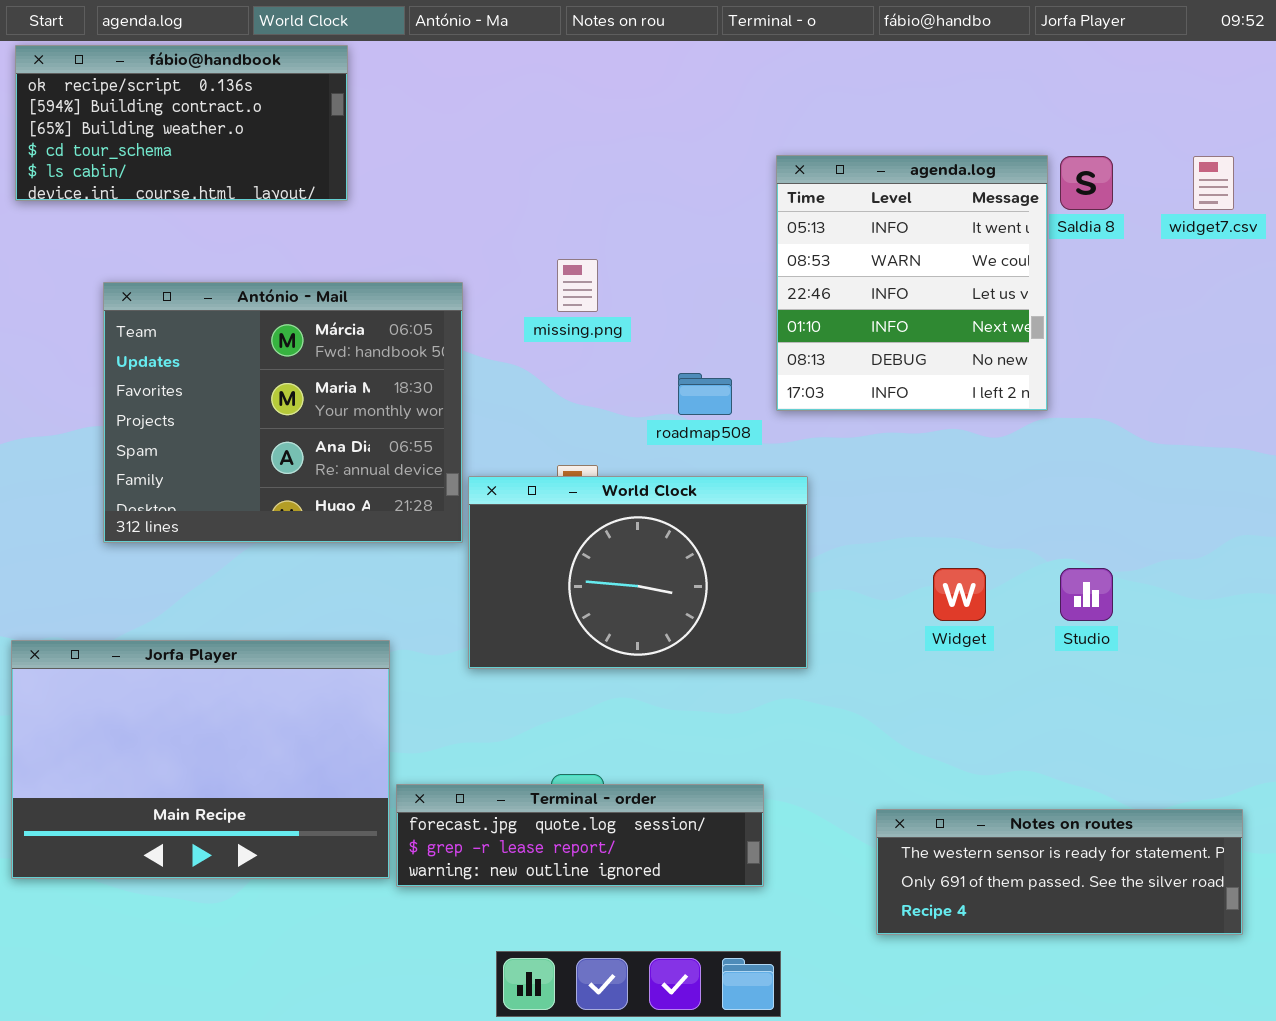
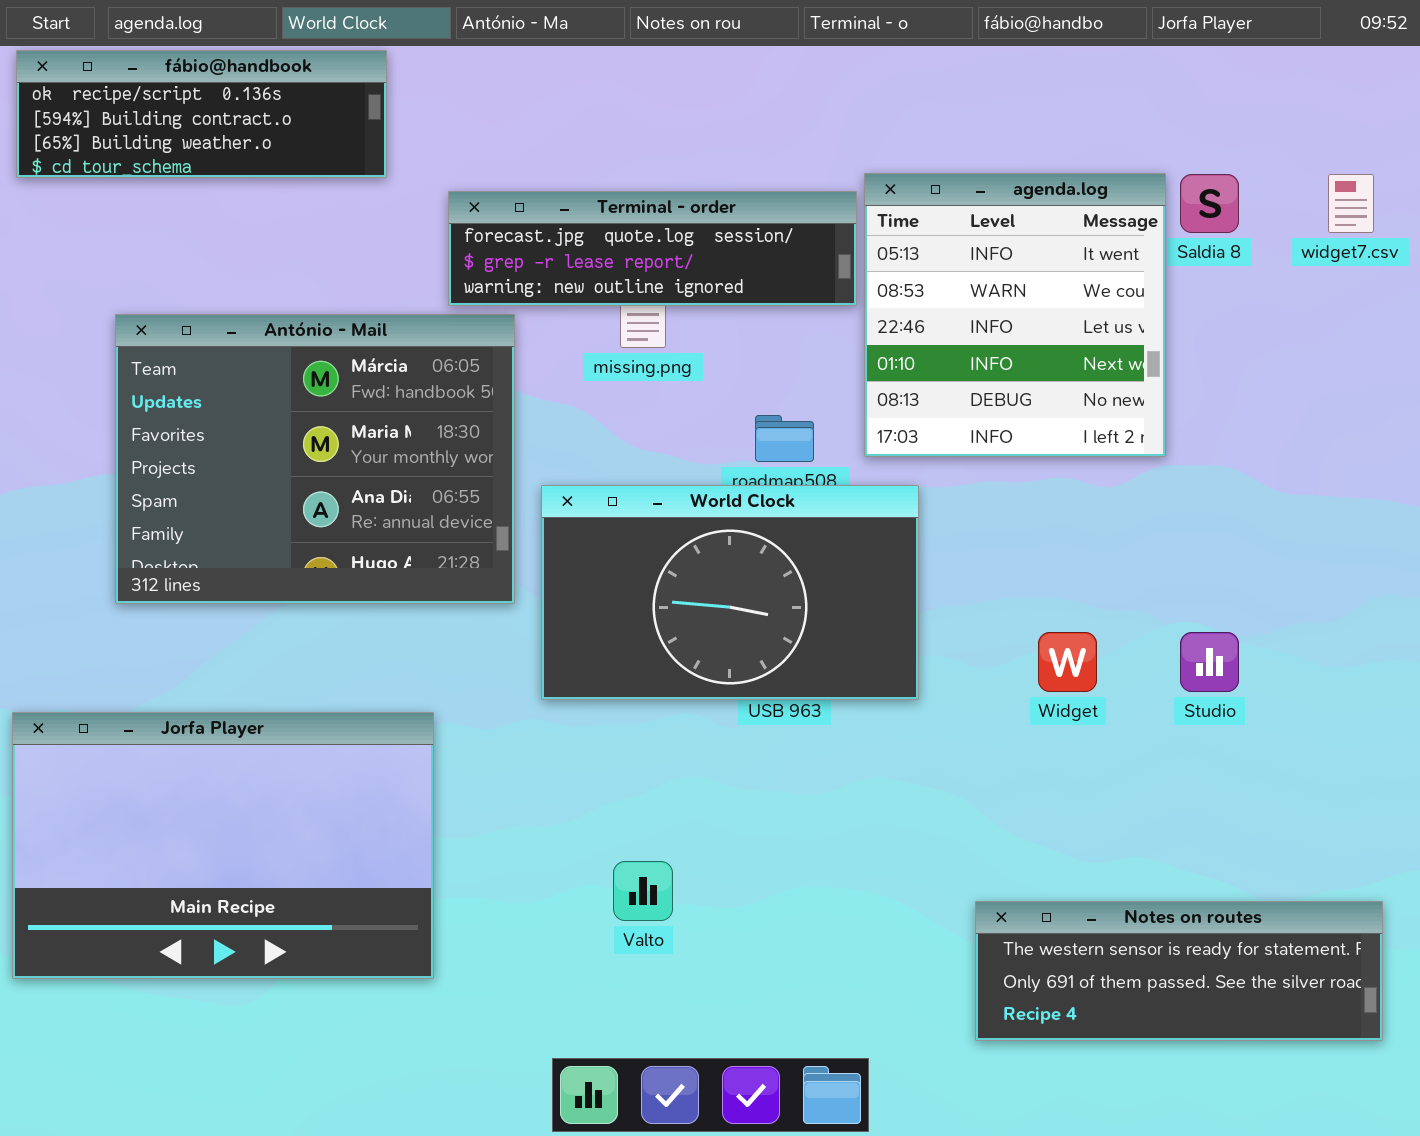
fábio@handbook: [15,45,348,201] -> [16,50,387,178], resized
World Clock: [468,476,808,669] -> [541,485,919,700], moved
Terminal - order: [396,784,764,887] -> [448,191,857,306], moved

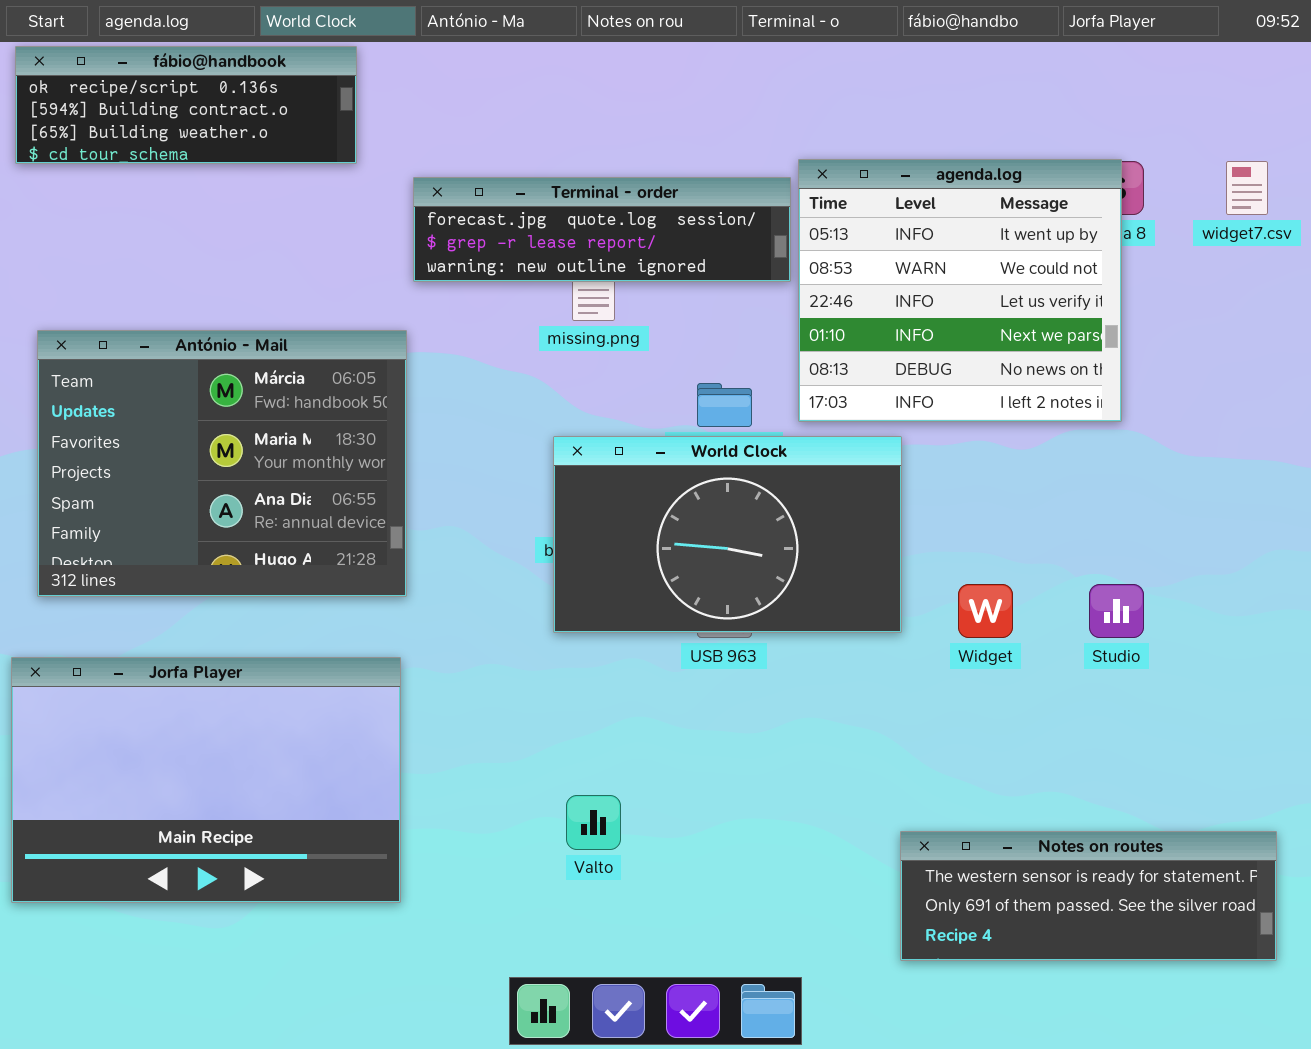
agenda.log: [864,173,1166,457] -> [798,159,1122,422], resized
António - Mail: [115,314,515,604] -> [37,330,407,597], moved
World Clock: [541,485,919,700] -> [553,436,902,633], moved

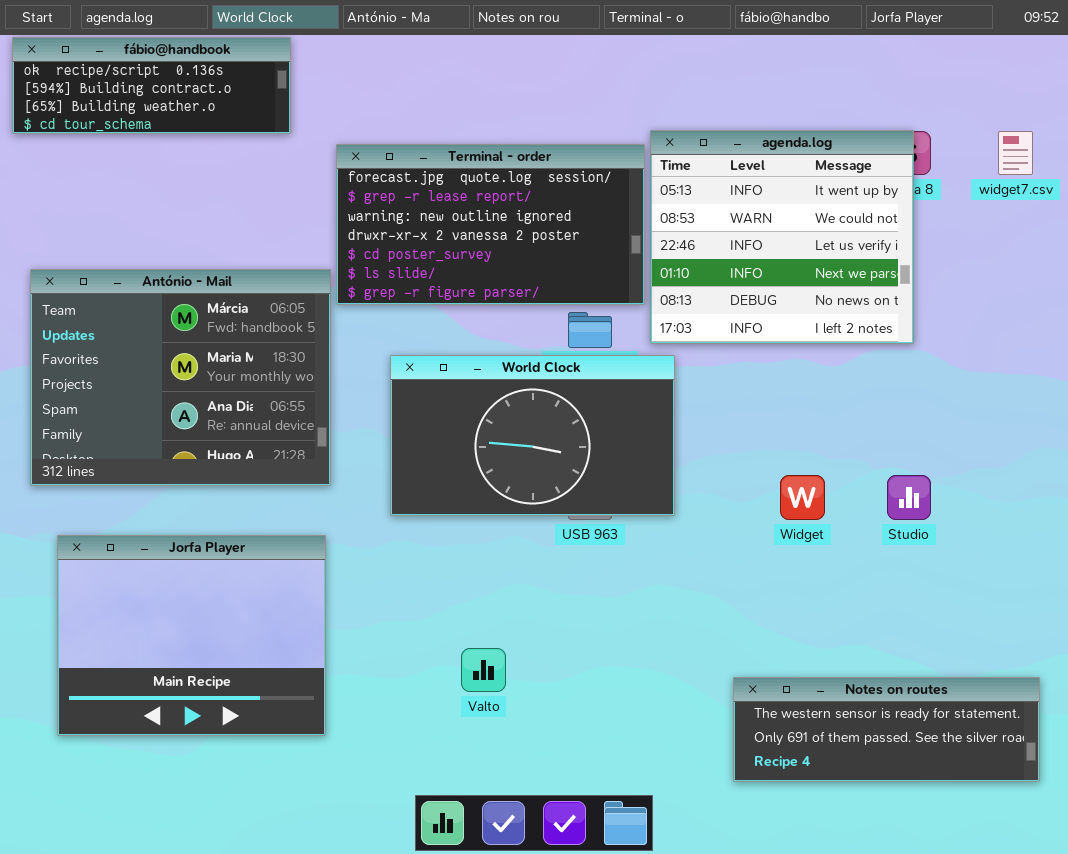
Terminal - order: [413,177,791,282] -> [336,144,645,305], resized
World Clock: [553,436,902,633] -> [390,355,675,516], moved
Jorfa Player: [11,657,401,903] -> [57,535,326,736], resized

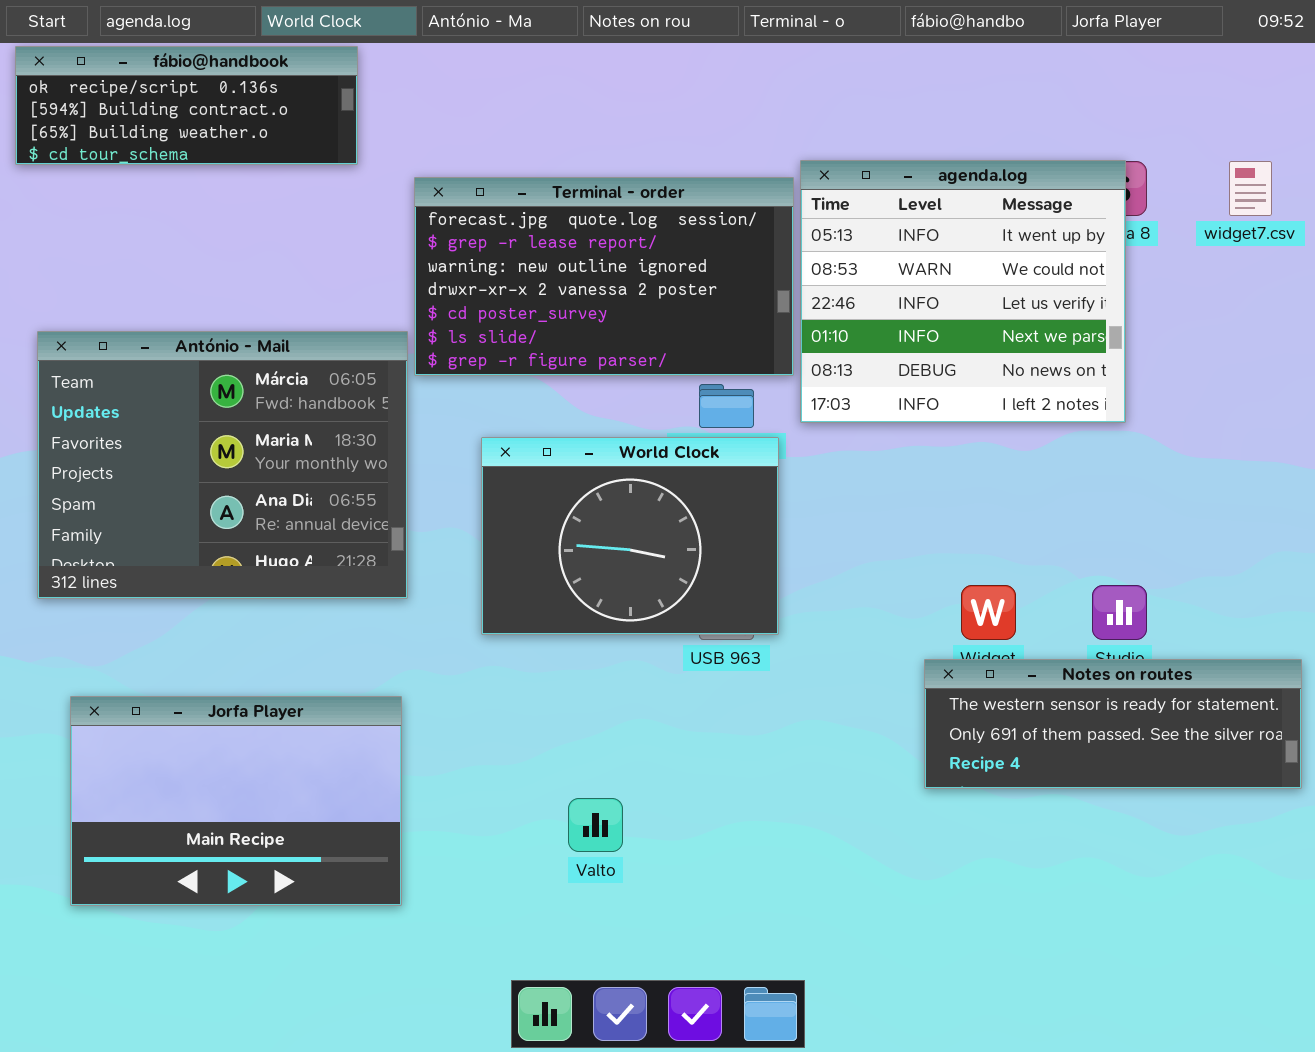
World Clock: [390,355,675,516] -> [481,437,779,635], resized
Jorfa Player: [57,535,326,736] -> [70,696,402,906], resized
Notes on routes: [733,677,1040,782] -> [924,659,1302,789], moved

